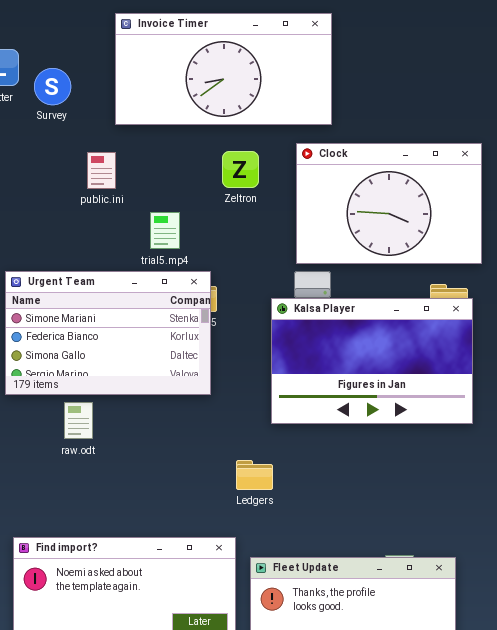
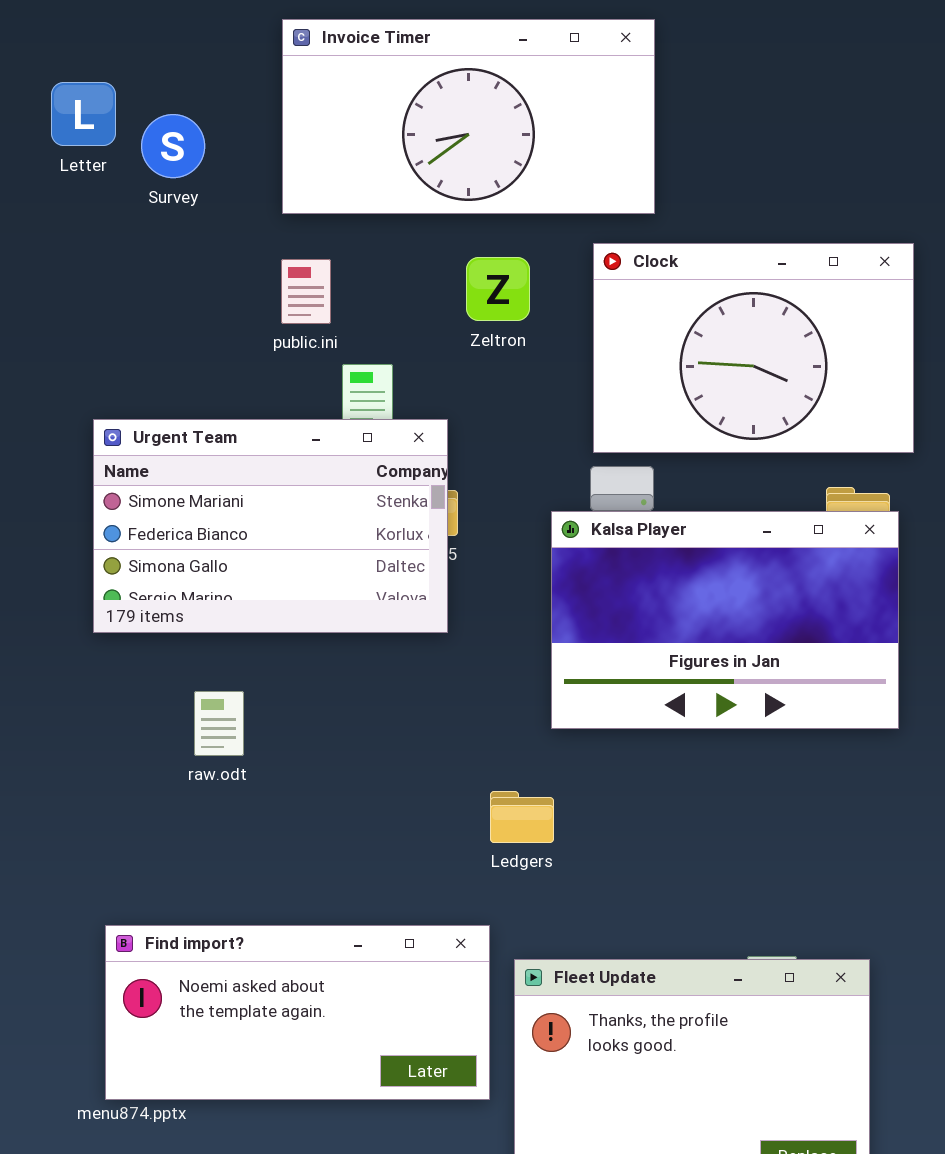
public.ini: [87,152,116,189] -> [281,259,331,324], moved
Urgent Team: [5,271,211,395] -> [93,419,448,633], moved

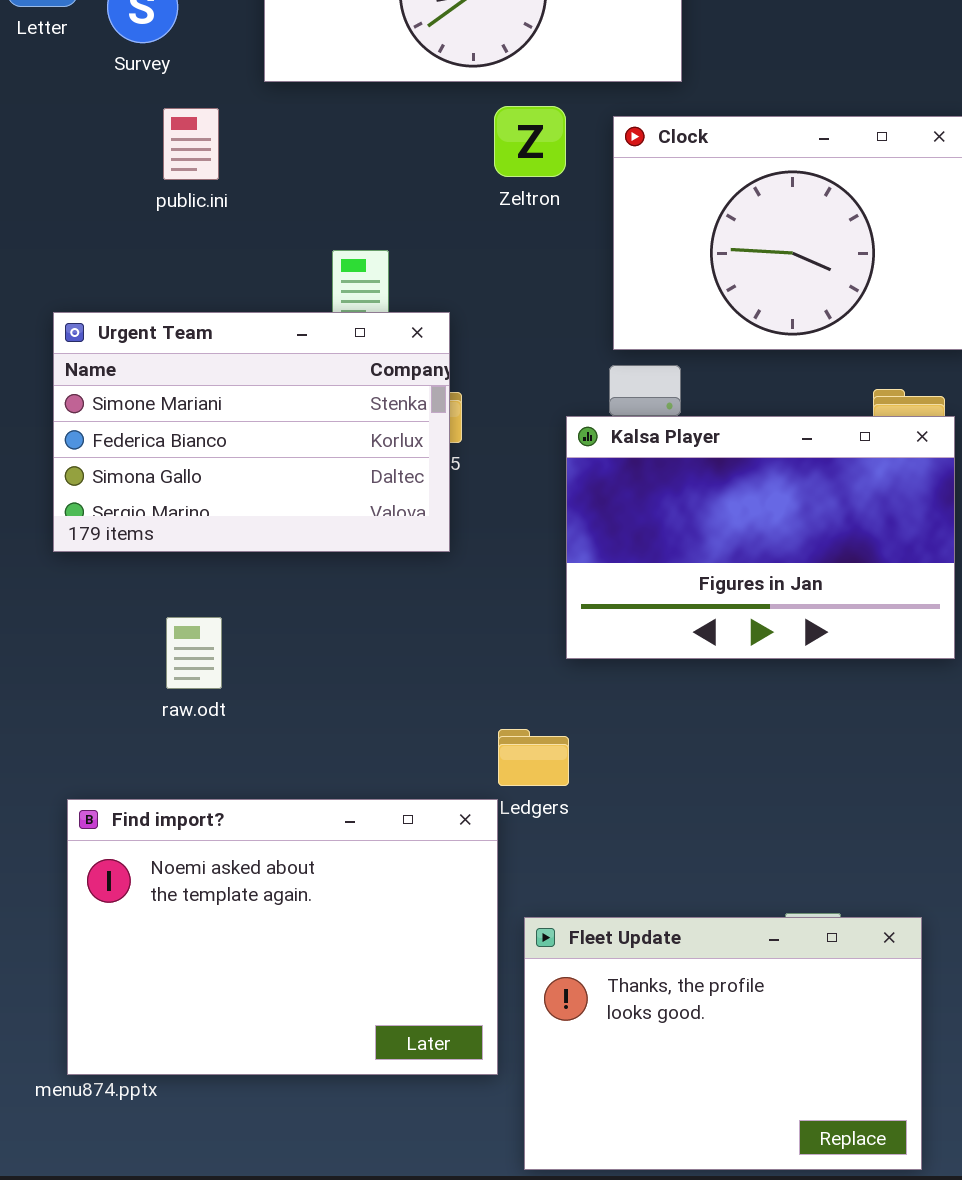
Zeltron: [466,257,530,321] -> [494,106,566,177], moved
public.ini: [281,259,331,324] -> [163,108,219,180], moved
Find import?: [105,925,490,1100] -> [67,799,498,1075], resized

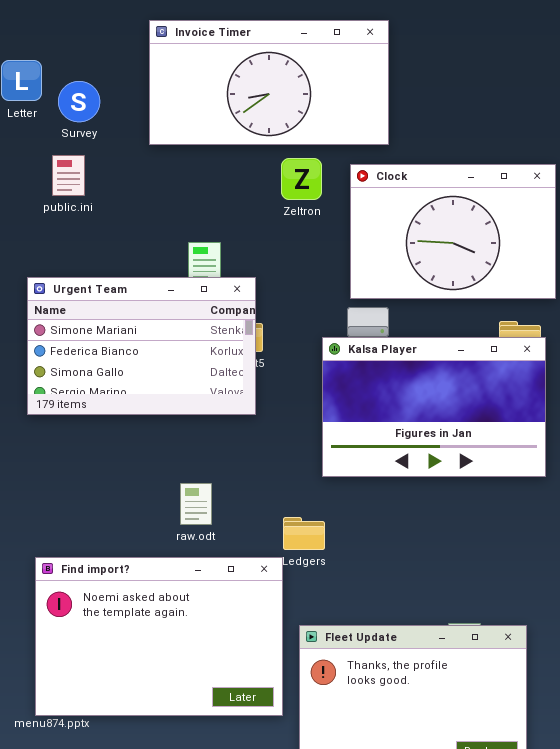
public.ini: [163,108,219,180] -> [52,155,85,196], moved
raw.odt: [166,617,222,689] -> [180,483,212,525], moved

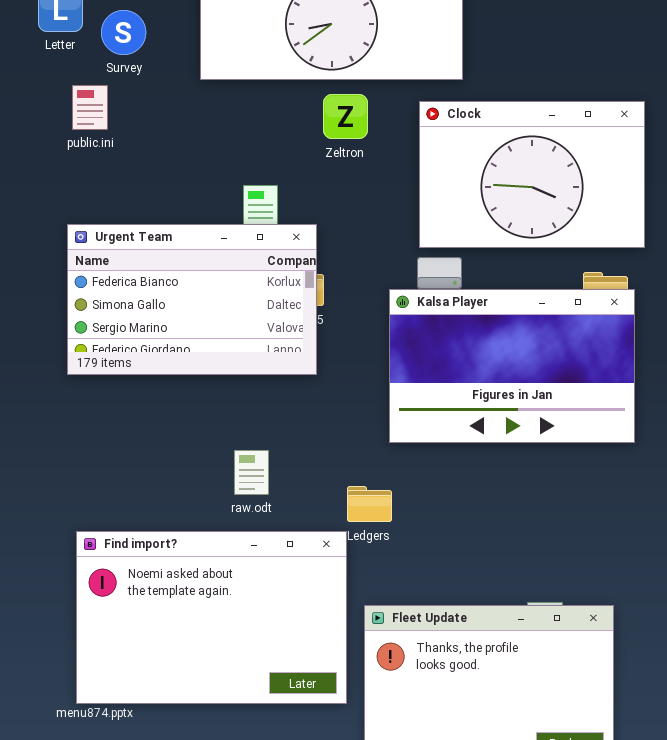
public.ini: [52,155,85,196] -> [72,85,108,130], moved
Zeltron: [281,158,322,200] -> [323,94,368,139], moved
Urgent Team: [27,277,256,415] -> [67,224,317,375], scrolled down 1 row

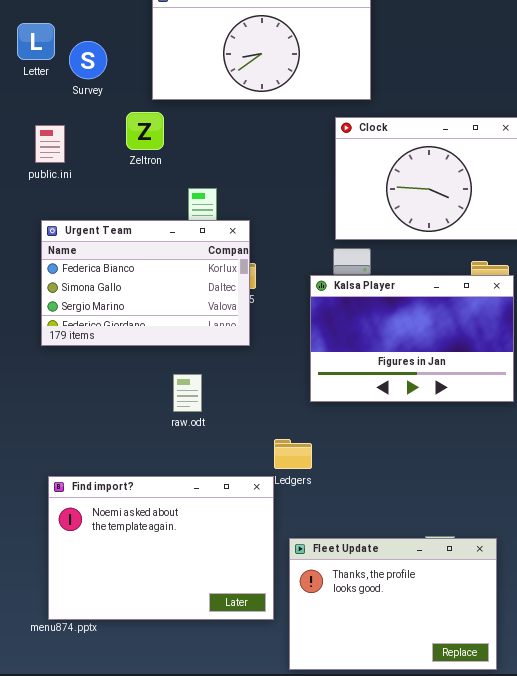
public.ini: [72,85,108,130] -> [35,125,65,163], moved
Zeltron: [323,94,368,139] -> [126,112,164,150], moved
raw.odt: [234,450,269,495] -> [173,374,202,412], moved

